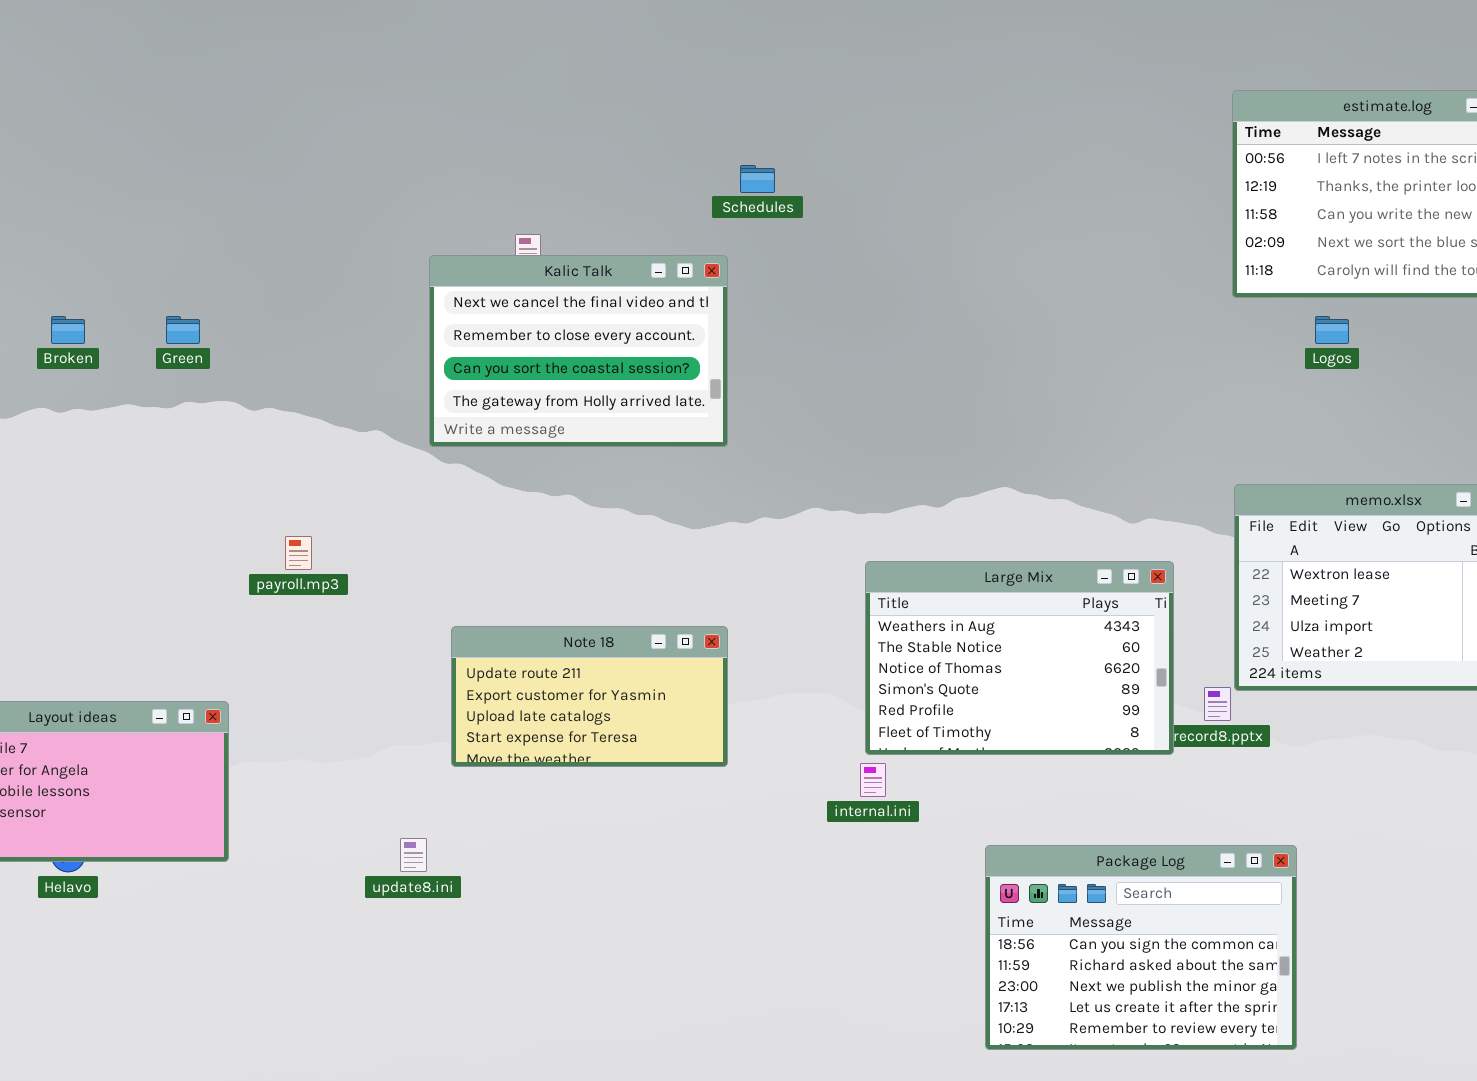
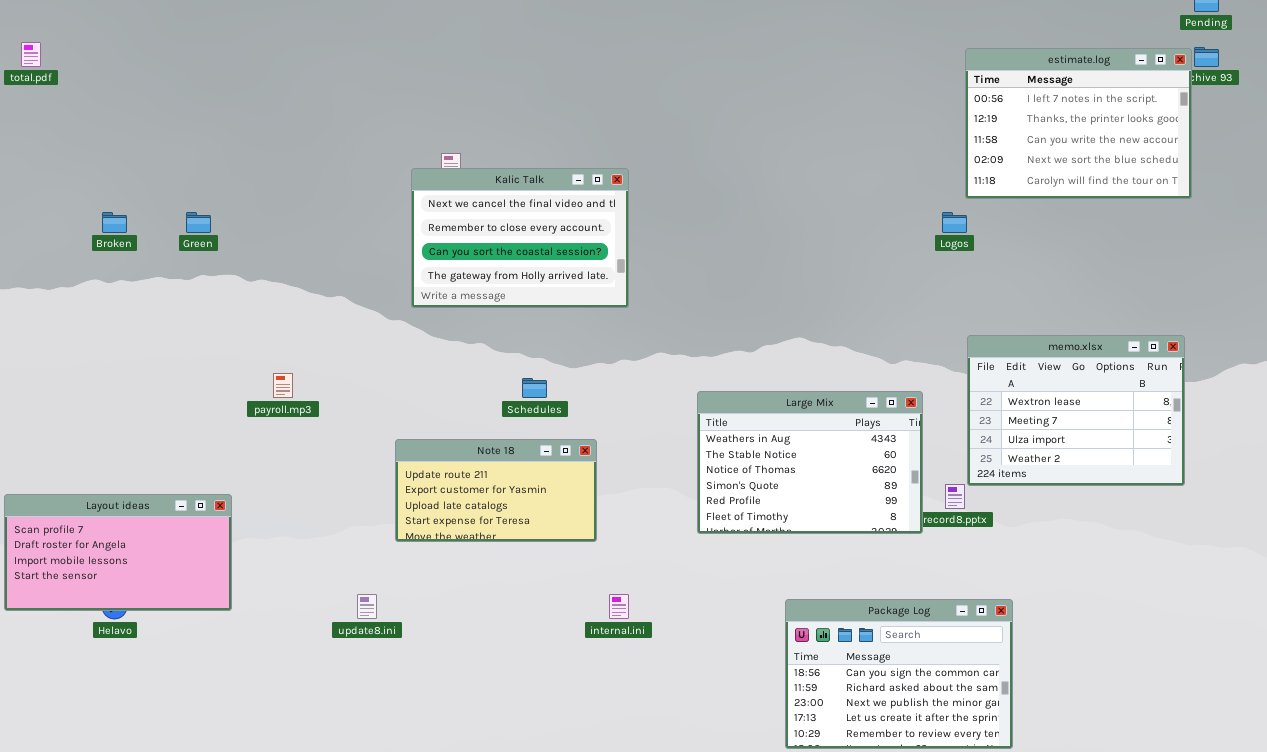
Schedules: [740,165,775,193] -> [522,378,547,398], moved
Kalic Talk: [429,255,728,447] -> [411,168,629,308], moved
Logos: [1315,316,1349,344] -> [942,212,967,233], moved
internal.ini: [860,763,886,797] -> [609,594,629,619], moved

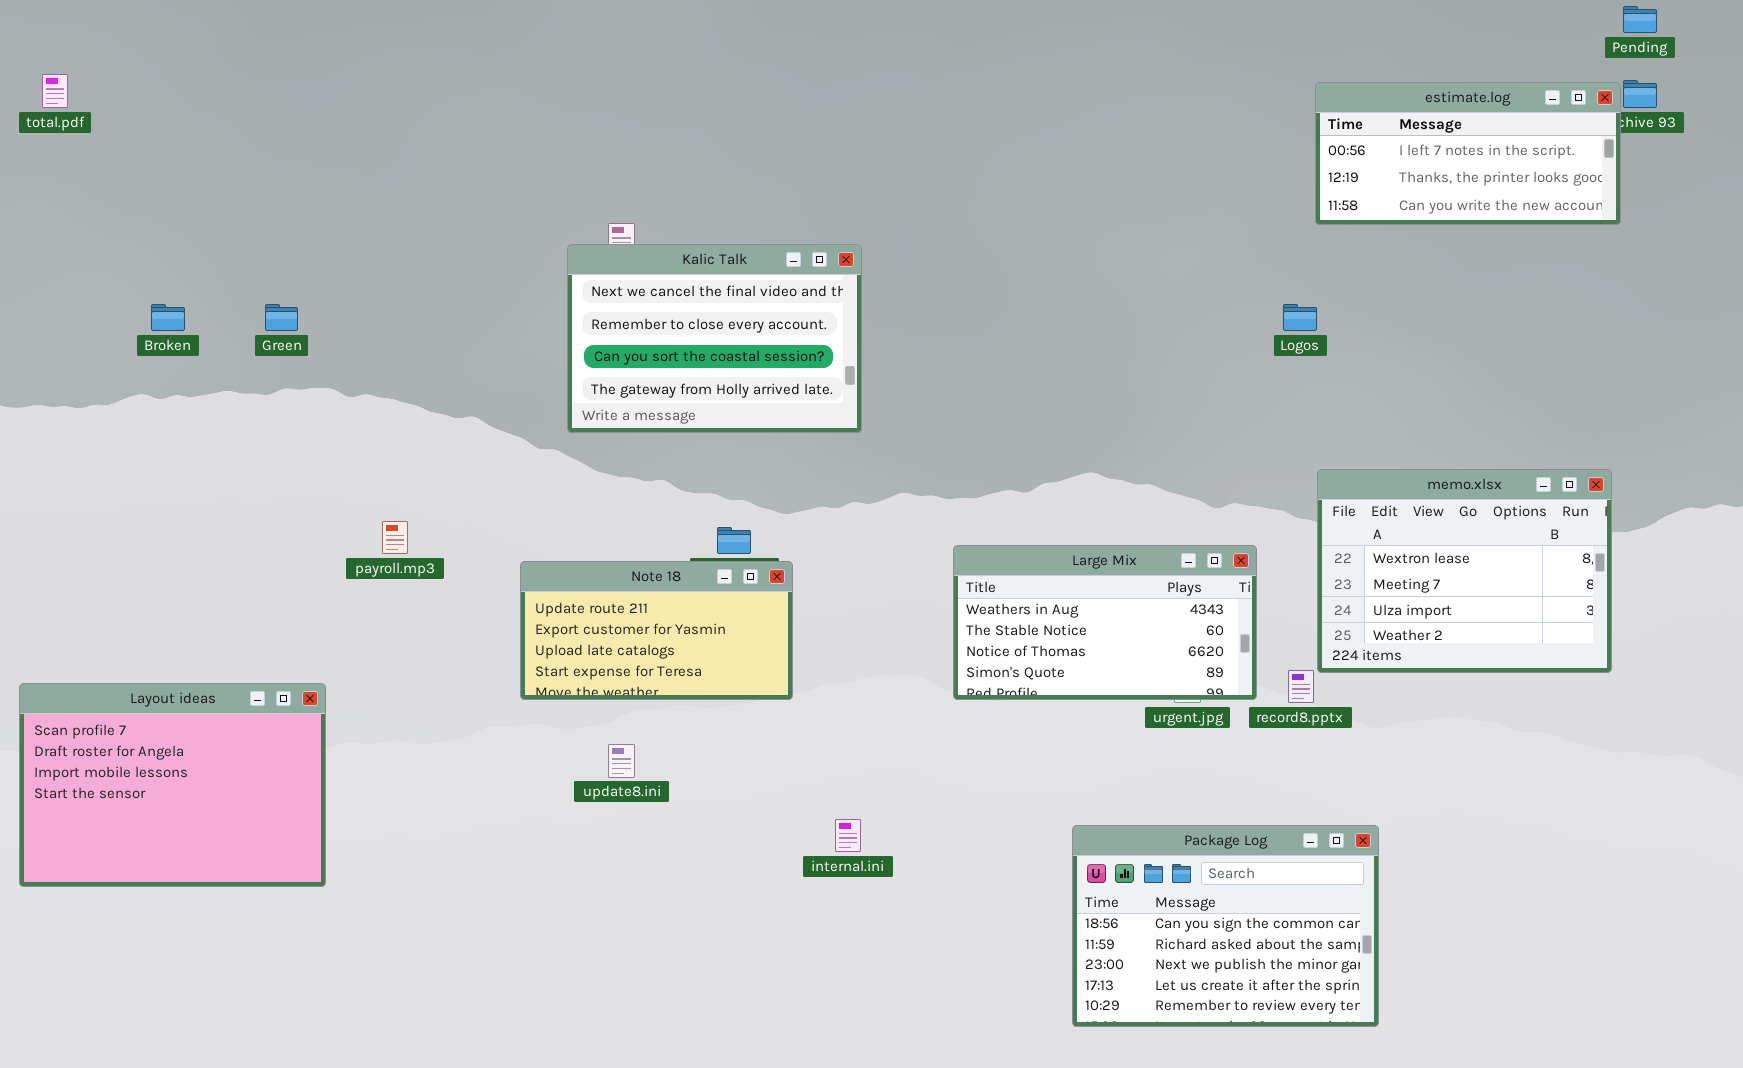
estimate.log: [965,48,1192,199] -> [1315,82,1621,225], resized
Large Mix: [697,391,923,534] -> [953,545,1257,700], resized
Note 18: [395,439,597,542] -> [520,561,793,700], moved
Layout ideas: [4,494,232,611] -> [19,683,326,887], resized
update8.ini: [357,594,377,619] -> [608,744,635,778], moved

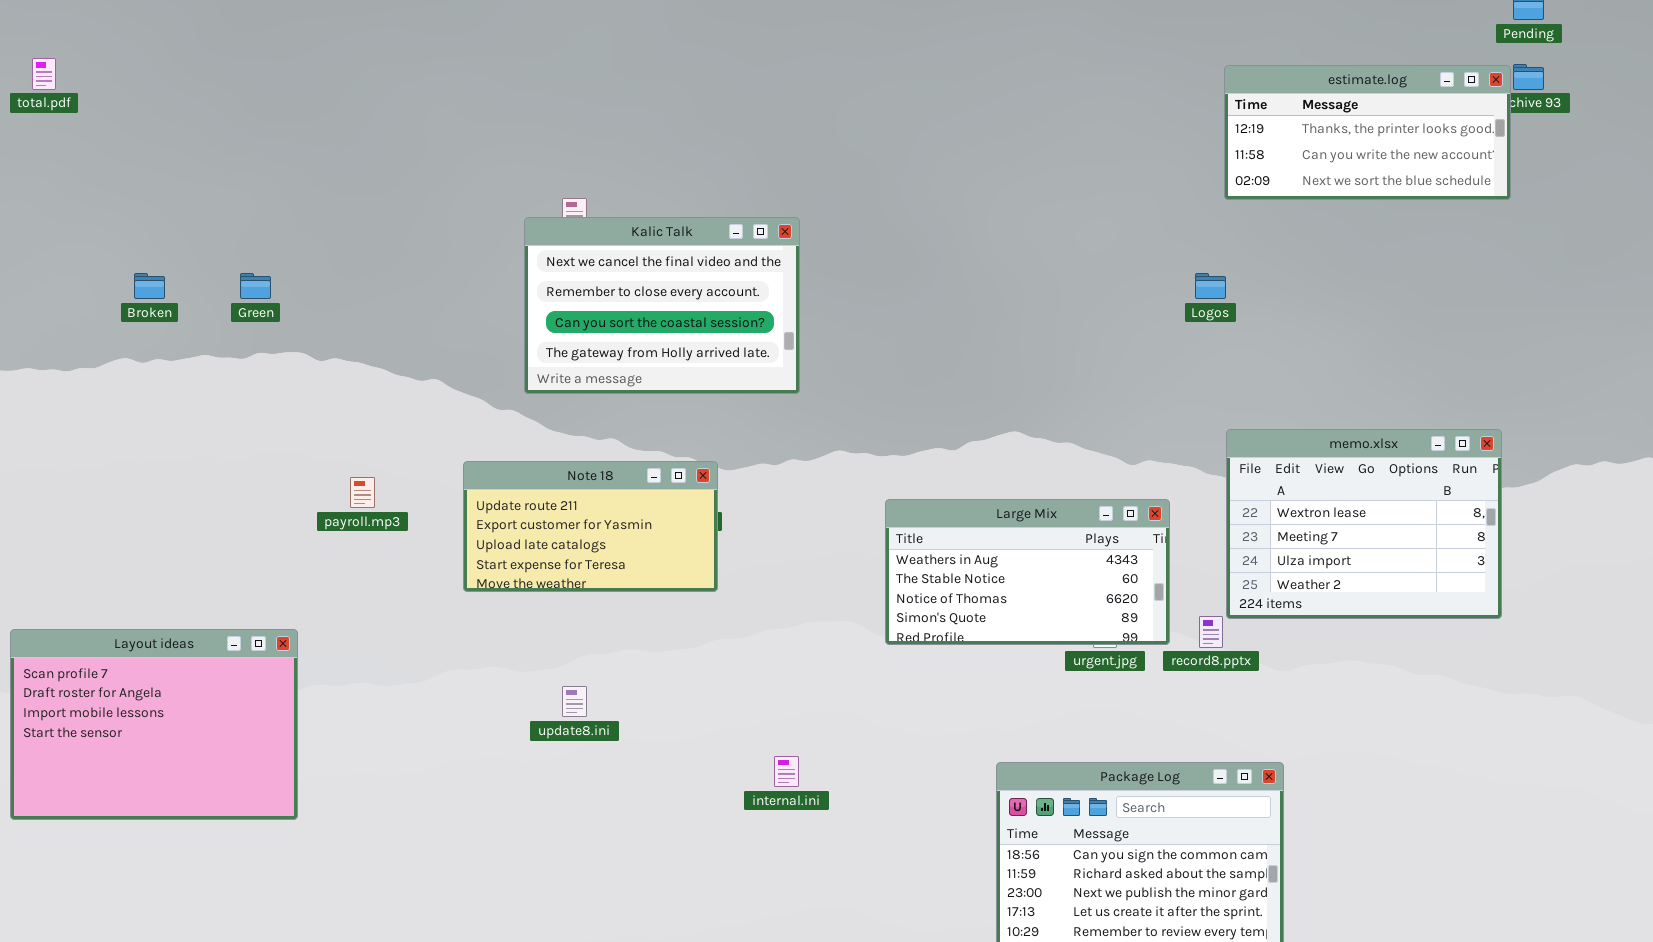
estimate.log: [1315,82,1621,225] -> [1224,65,1511,200], scrolled down 1 row
Note 18: [520,561,793,700] -> [463,461,718,592], moved

